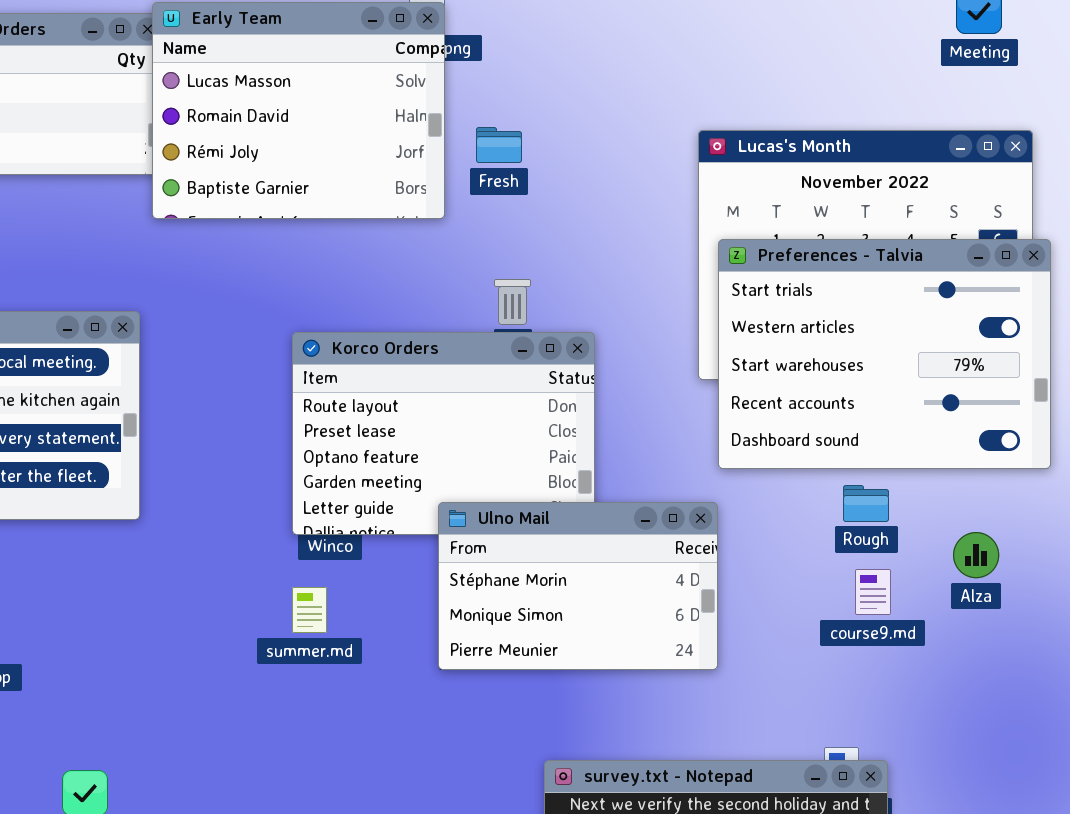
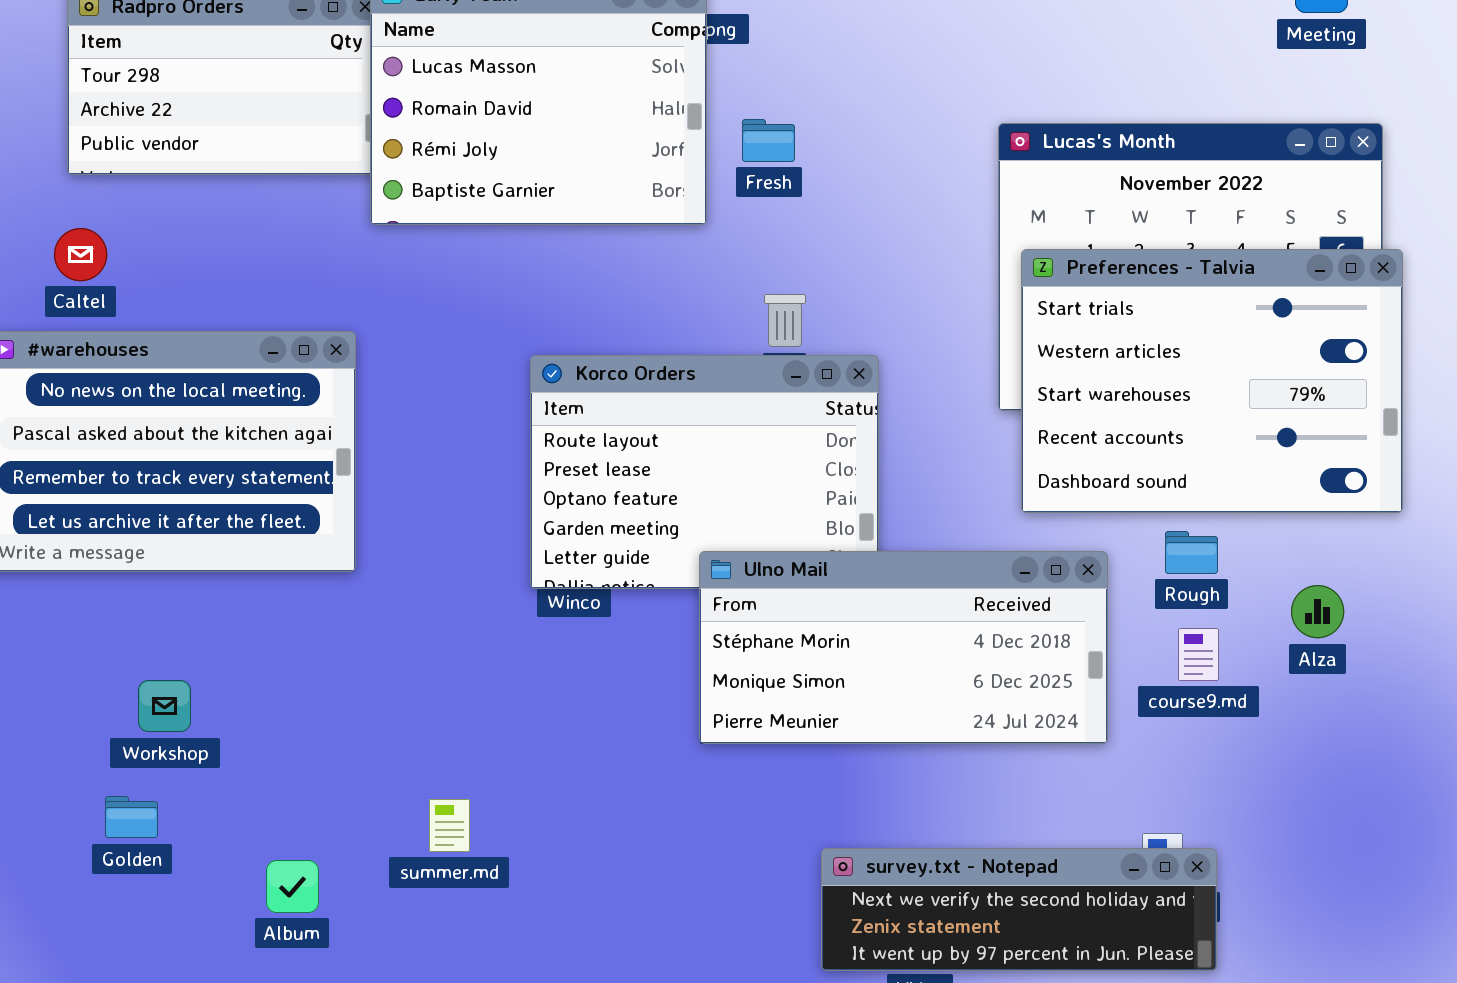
Ulno Mail: [438,502,718,670] -> [699,551,1108,744], resized
summer.md: [292,587,327,633] -> [429,799,470,852], moved

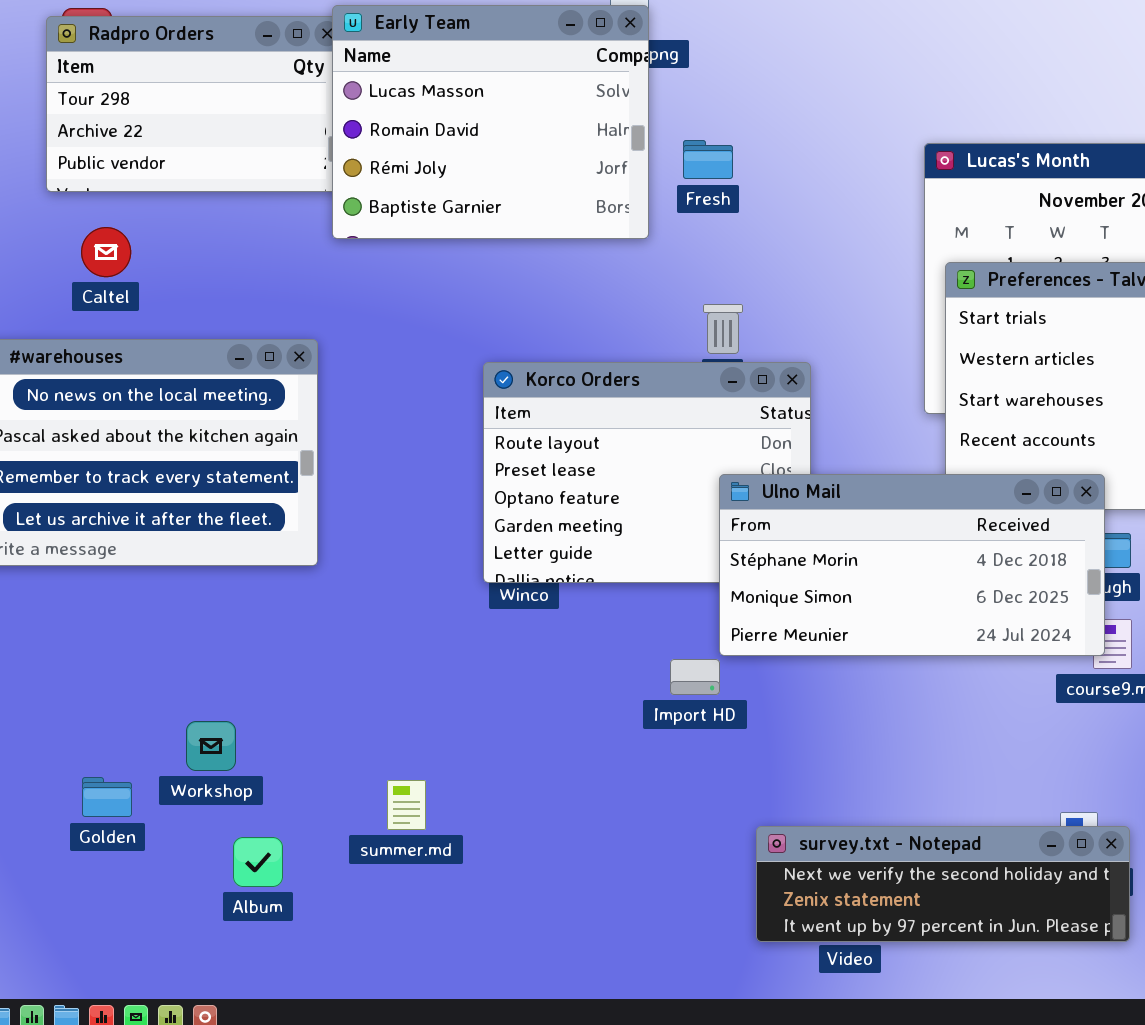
Caltel: [54,228,107,281] -> [81,227,131,277], moved
Ulno Mail: [699,551,1108,744] -> [719,474,1105,656], moved
Workshop: [138,680,191,732] -> [186,721,236,771], moved

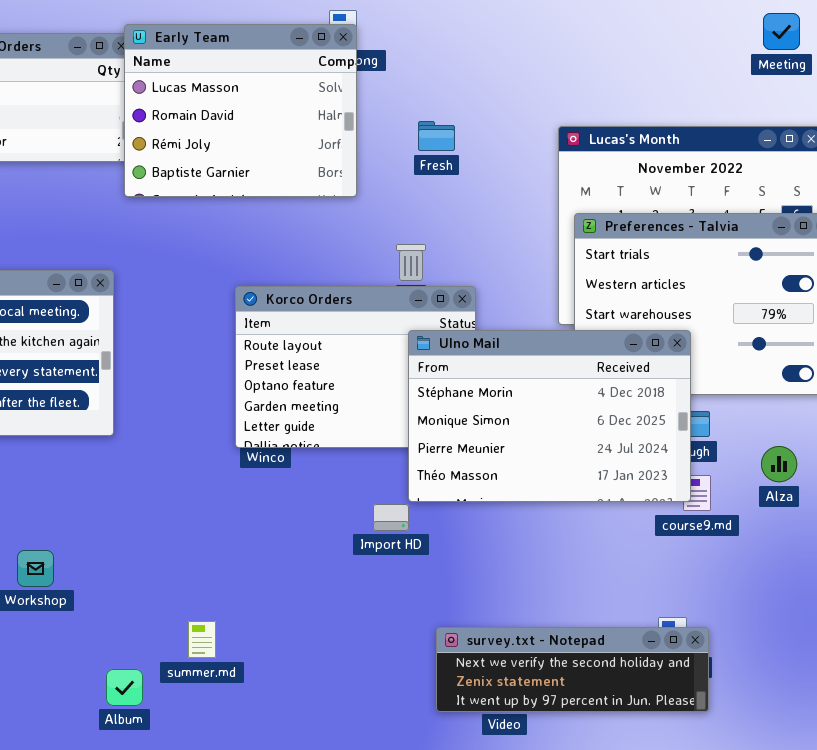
Fresh: [683,140,733,179] -> [418,121,455,151], moved
Ulno Mail: [719,474,1105,656] -> [408,330,691,502], resized
summer.md: [387,780,426,830] -> [188,621,216,658], moved
Album: [233,837,283,887] -> [106,669,143,706], moved

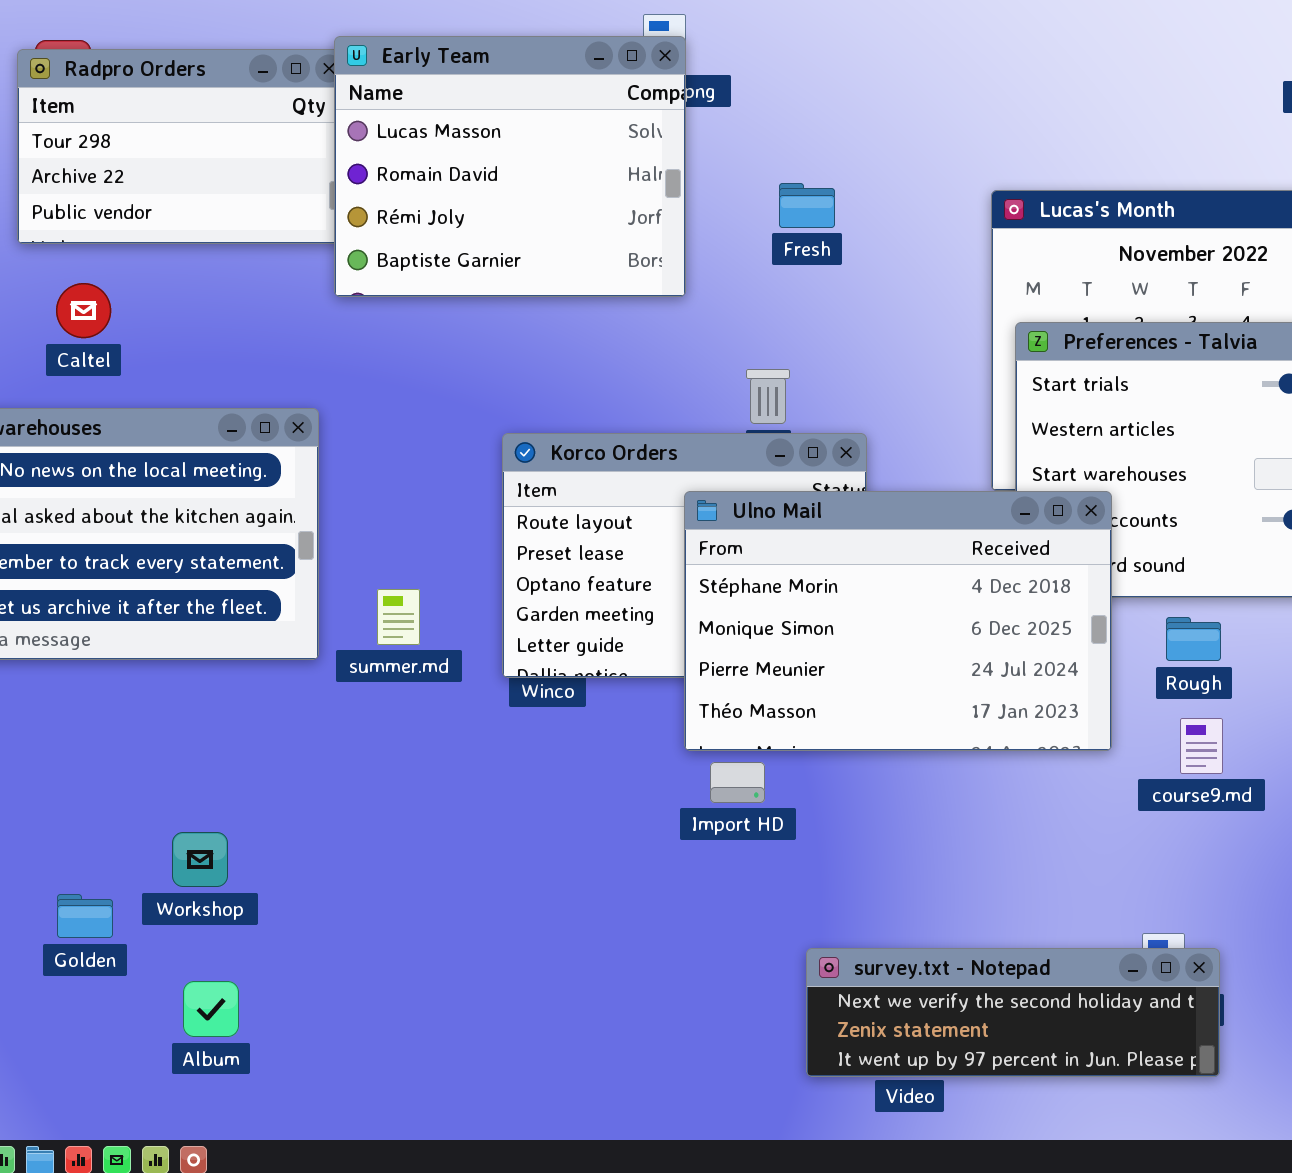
Ulno Mail: [408,330,691,502] -> [684,491,1112,751], moved
summer.md: [188,621,216,658] -> [377,589,420,645], moved
Album: [106,669,143,706] -> [183,981,239,1037], moved

